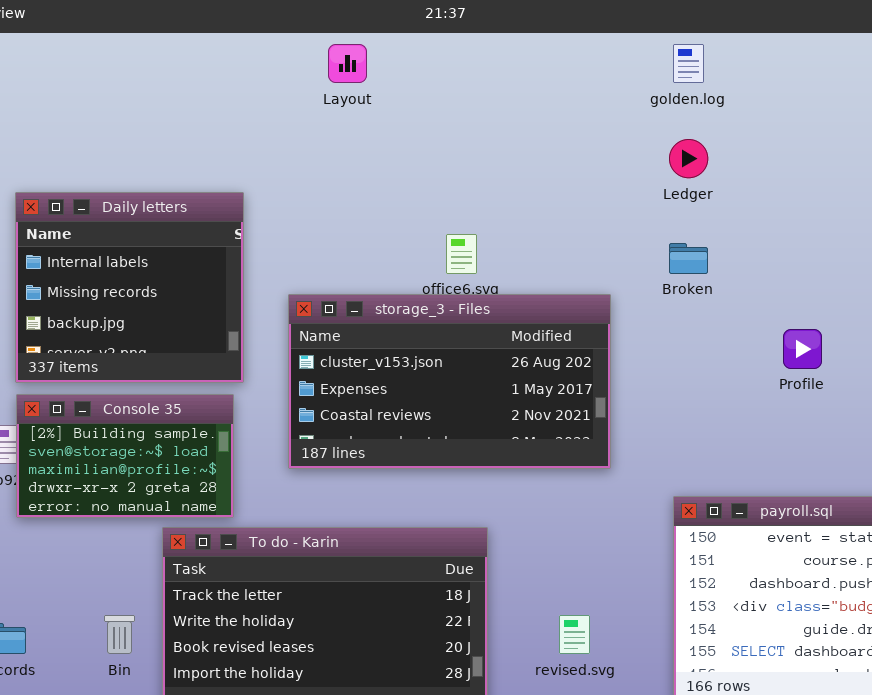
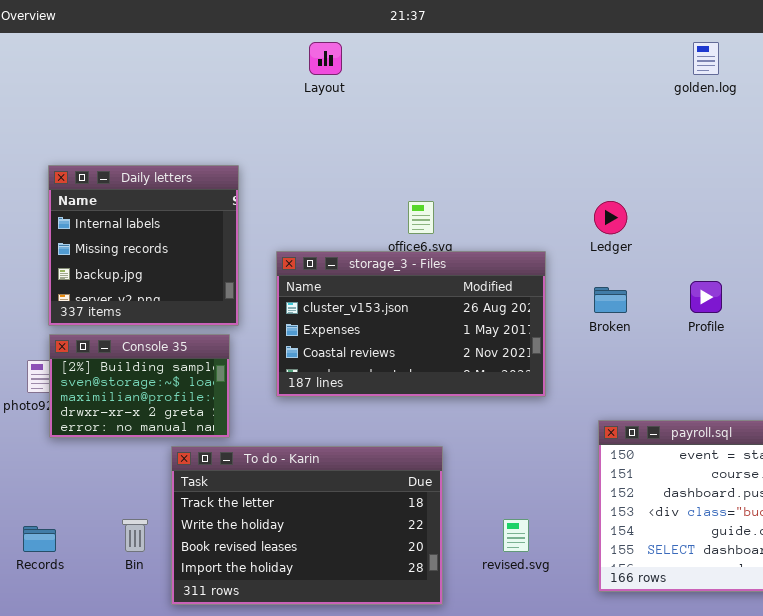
golden.log: [673,44,704,83] -> [693,42,719,75], moved
Ledger: [669,139,708,178] -> [594,201,627,234], moved
Broken: [669,243,708,274] -> [594,287,627,313], moved

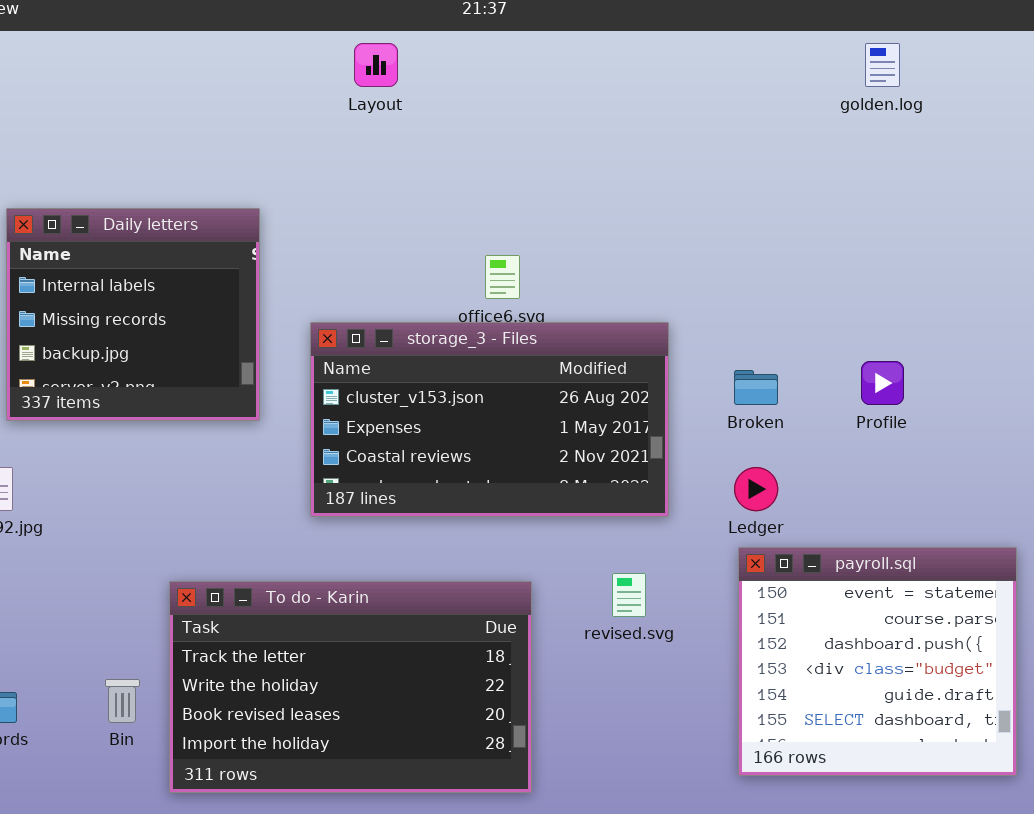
Ledger: [594,201,627,234] -> [734,467,778,511], moved
Console 35: [49,334,230,438] -> none, closed
revised.svg: [503,519,529,552] -> [612,573,646,617], moved

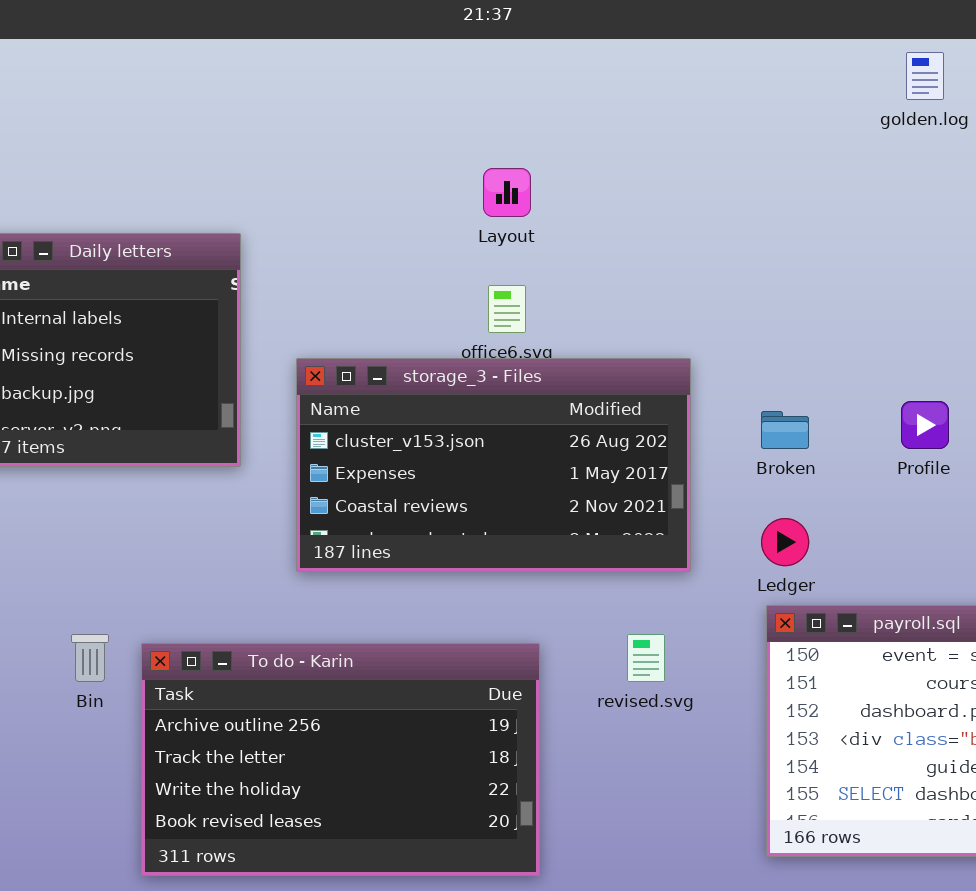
Layout: [354,43,398,87] -> [483,168,531,217], moved
To do - Karin: [169,581,532,793] -> [141,643,540,876], scrolled up 1 row
Bin: [105,679,140,723] -> [71,634,109,682], moved

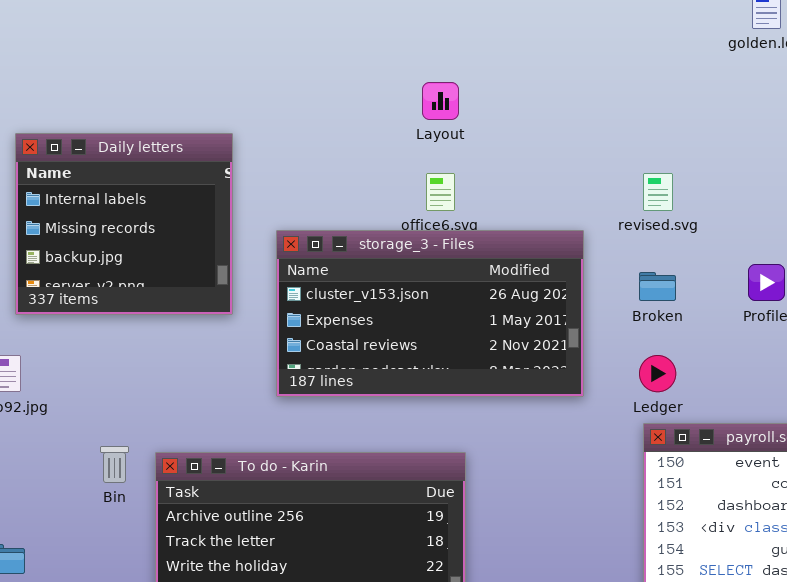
revised.svg: [627,634,665,682] -> [643,173,673,211], moved

